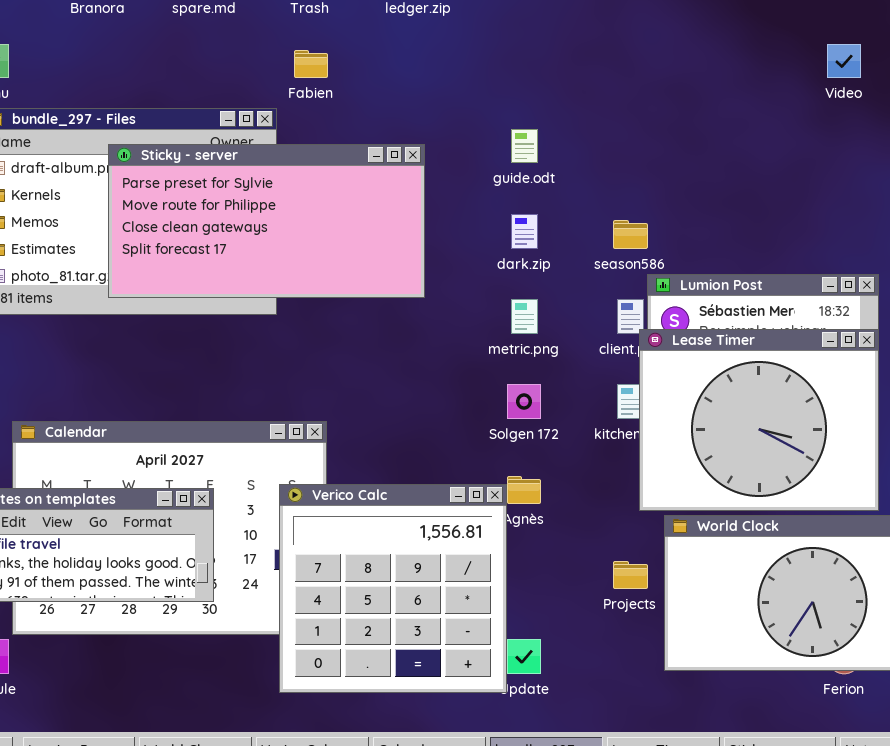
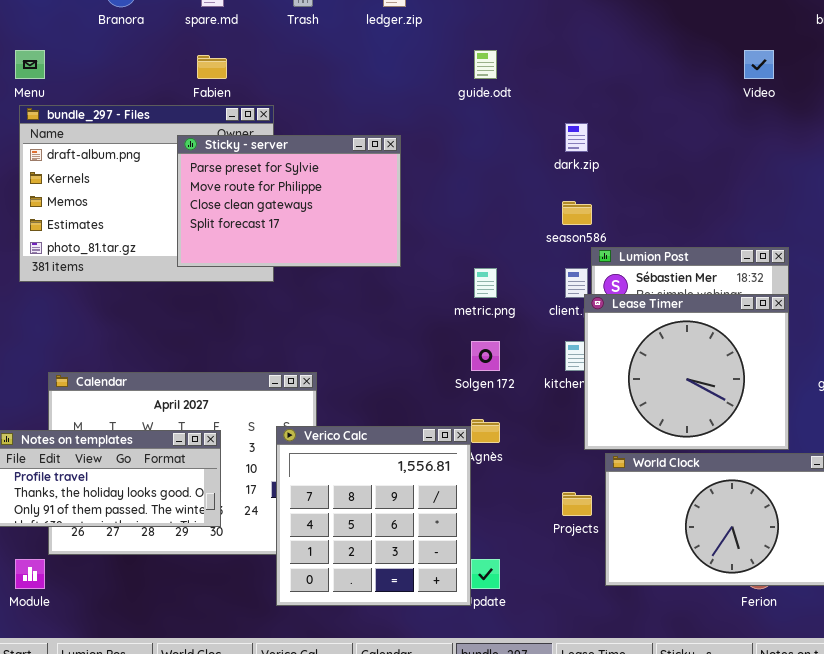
Fabien: [294,50,328,78] -> [197,55,227,79], moved
guide.odt: [511,129,538,163] -> [474,50,497,79], moved
Sticky - server: [108,144,425,298] -> [177,135,401,267], resized
dark.zip: [511,214,538,249] -> [565,123,588,152], moved

